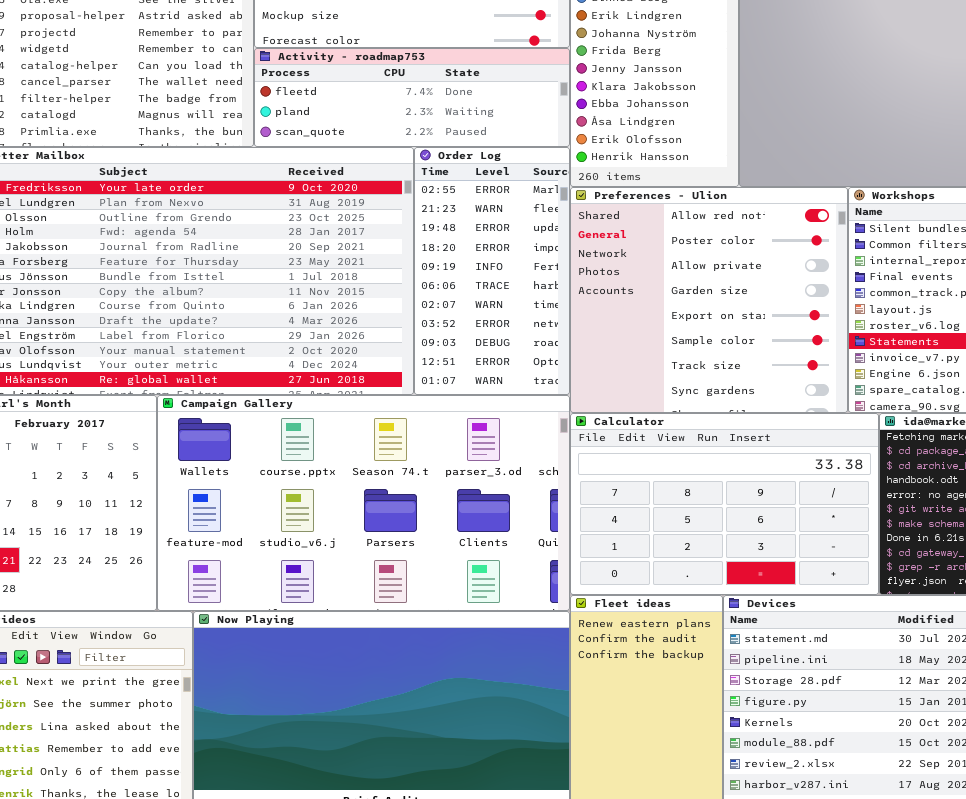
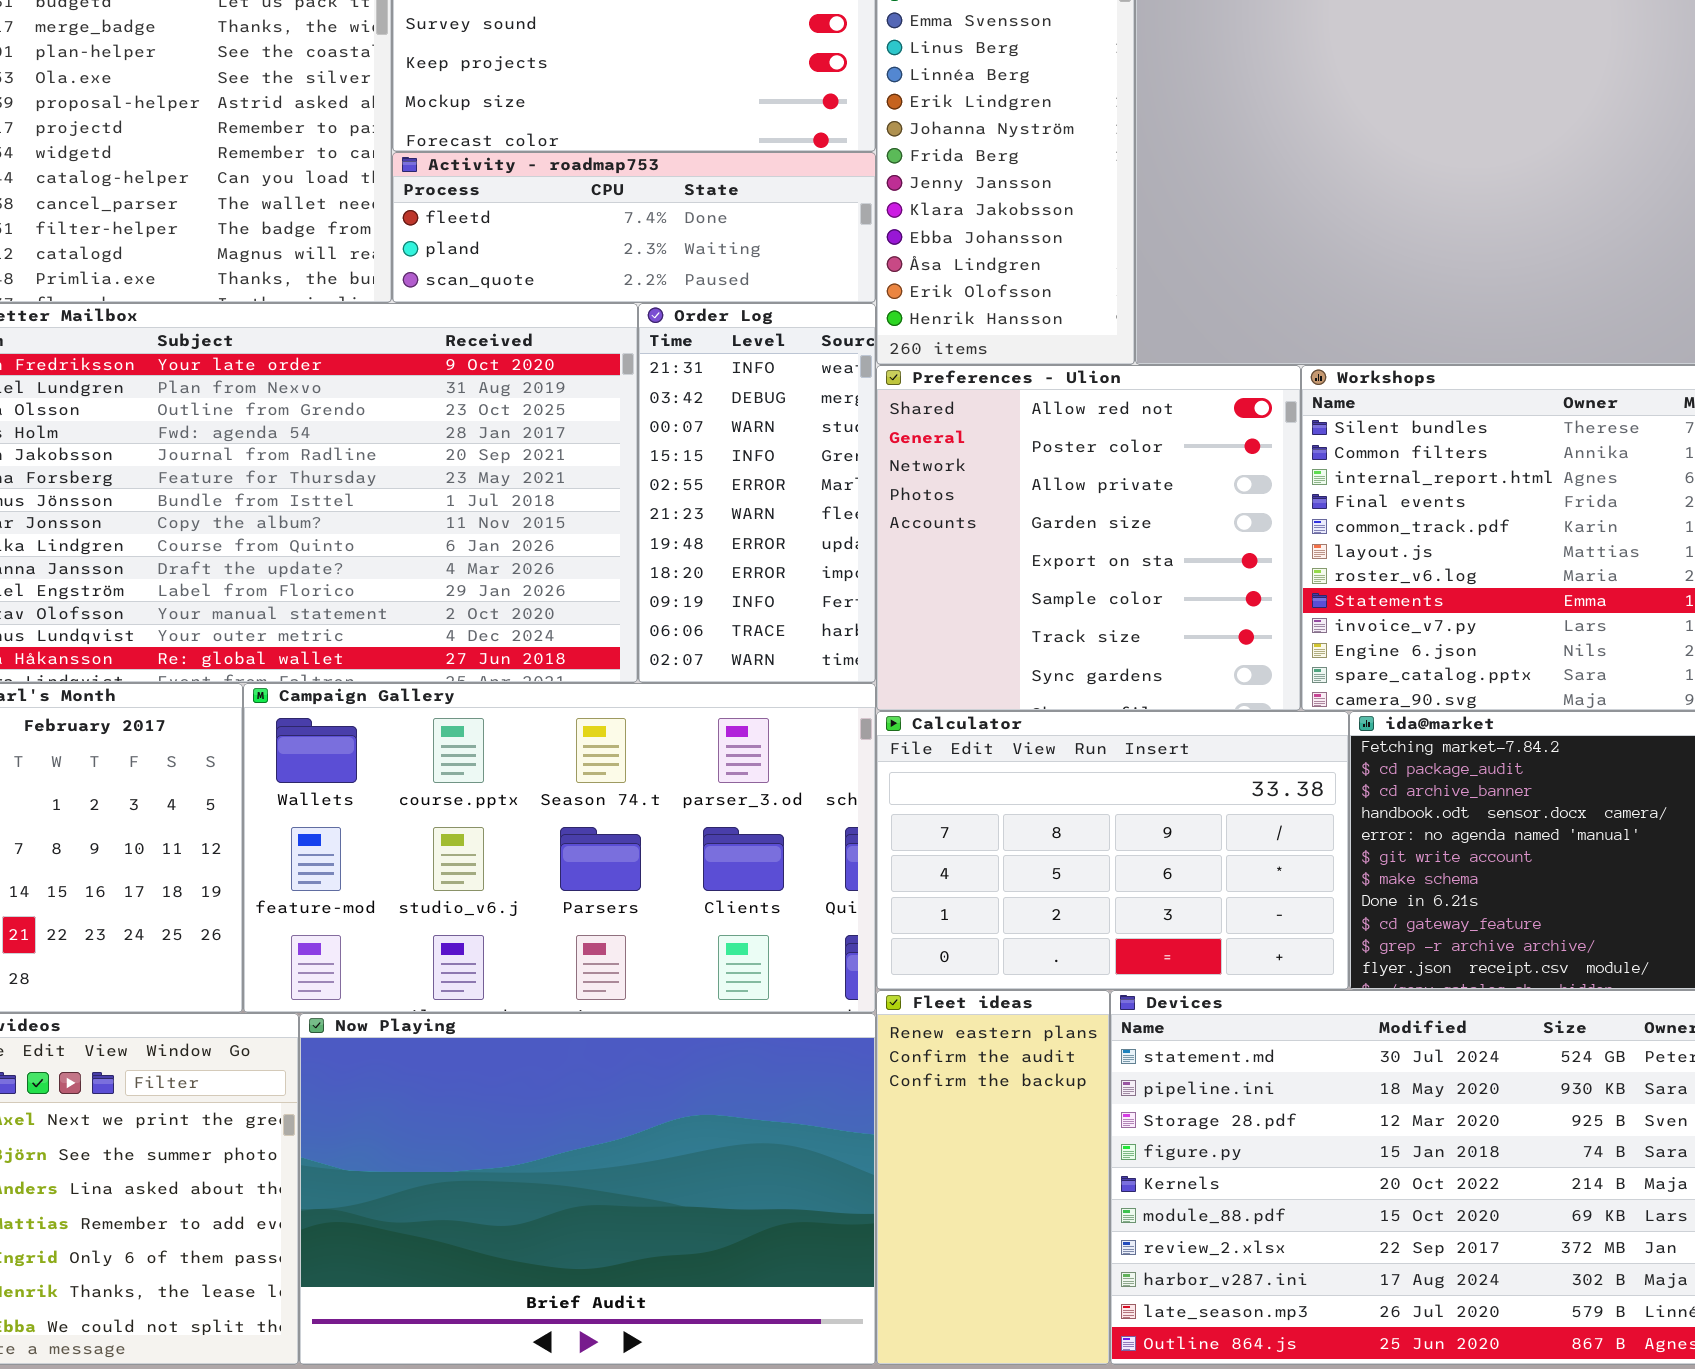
Order Log: [414,147,570,395] -> [638,303,876,683], scrolled up 4 rows

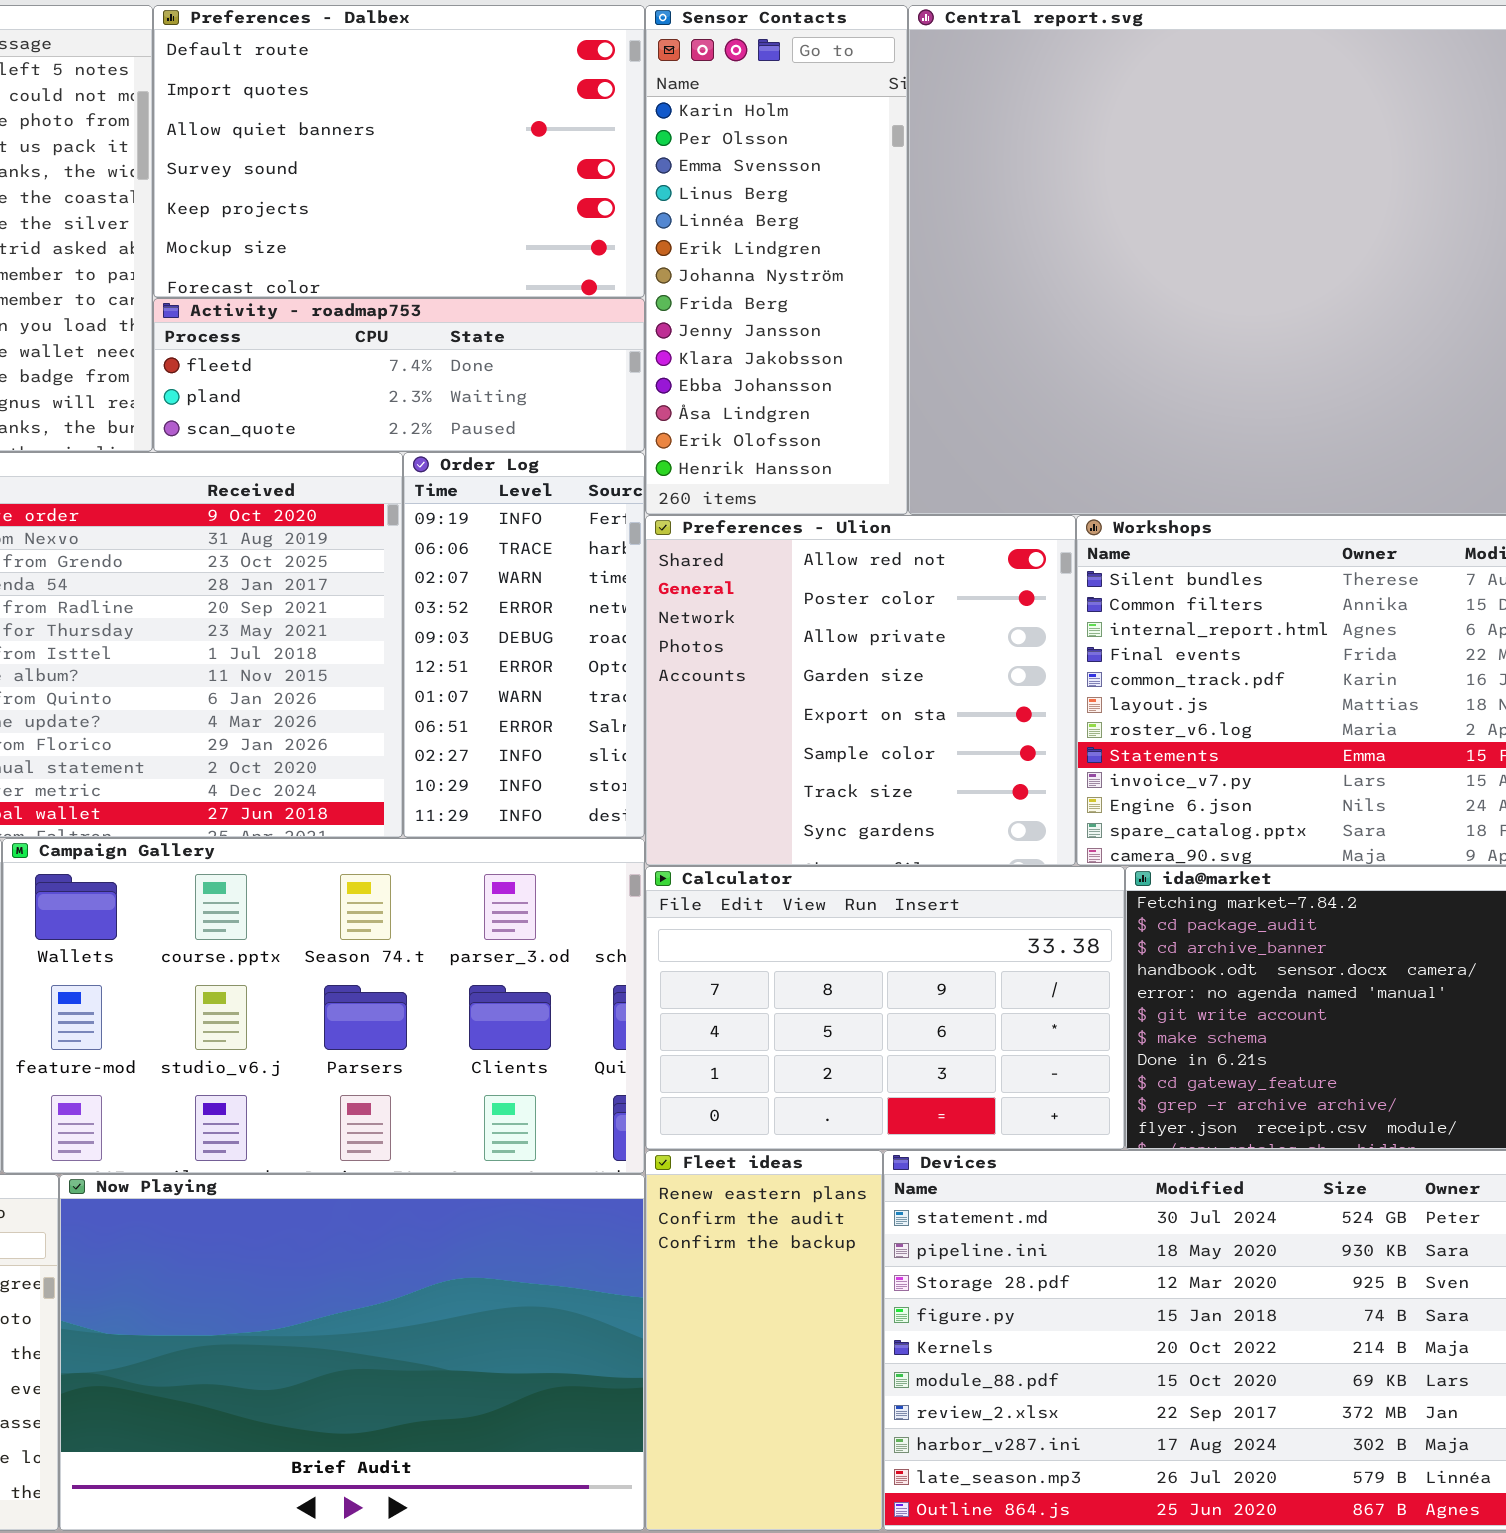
Order Log: [638,303,876,683] -> [403,452,645,838], scrolled down 8 rows

